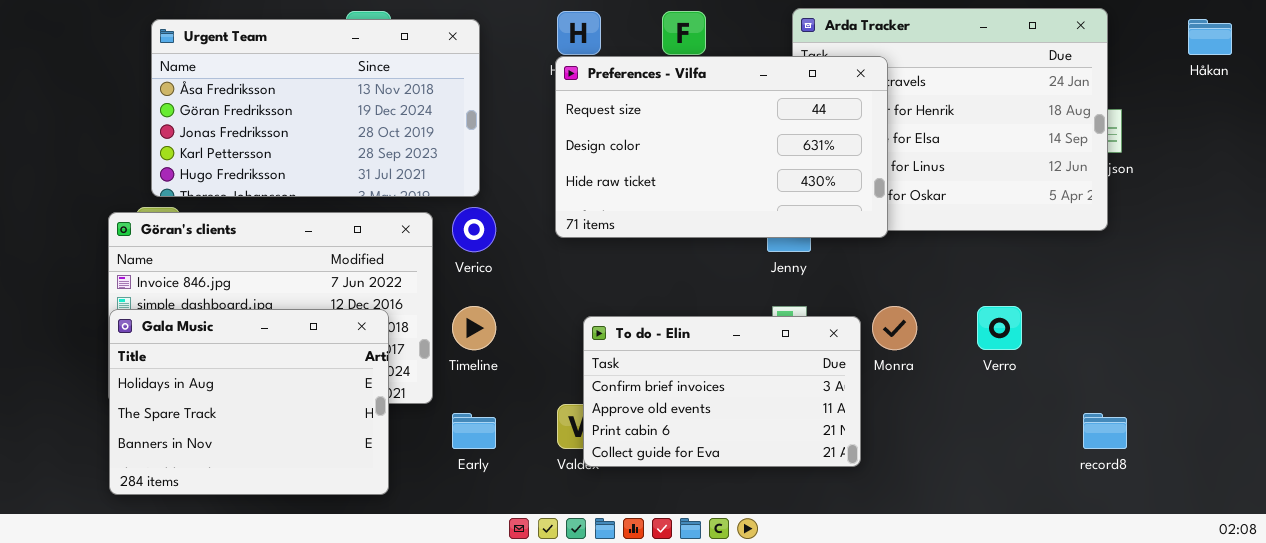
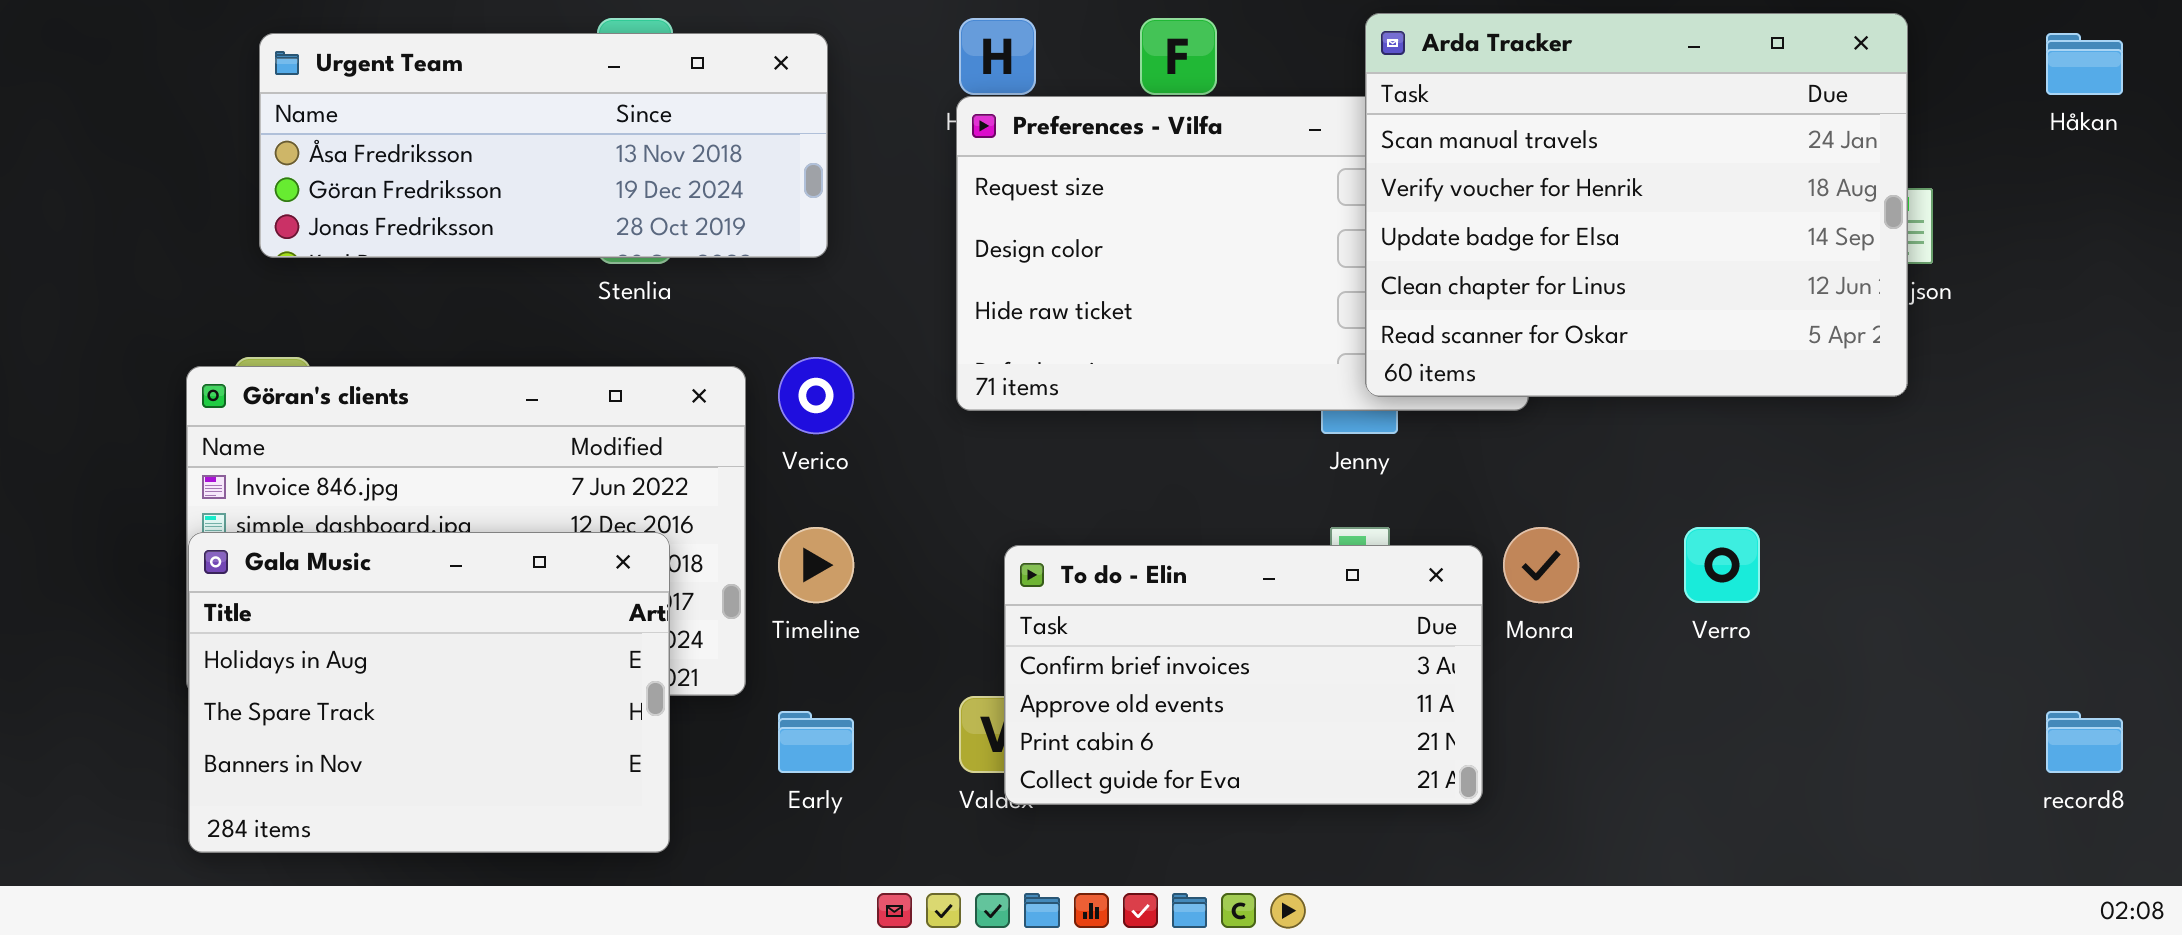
Arda Tracker: [792,8,1108,231] -> [1365,13,1908,397], raised
Urgent Team: [151,19,480,197] -> [259,33,828,258], resized
record8: [1083,413,1127,449] -> [2046,711,2123,773], moved

